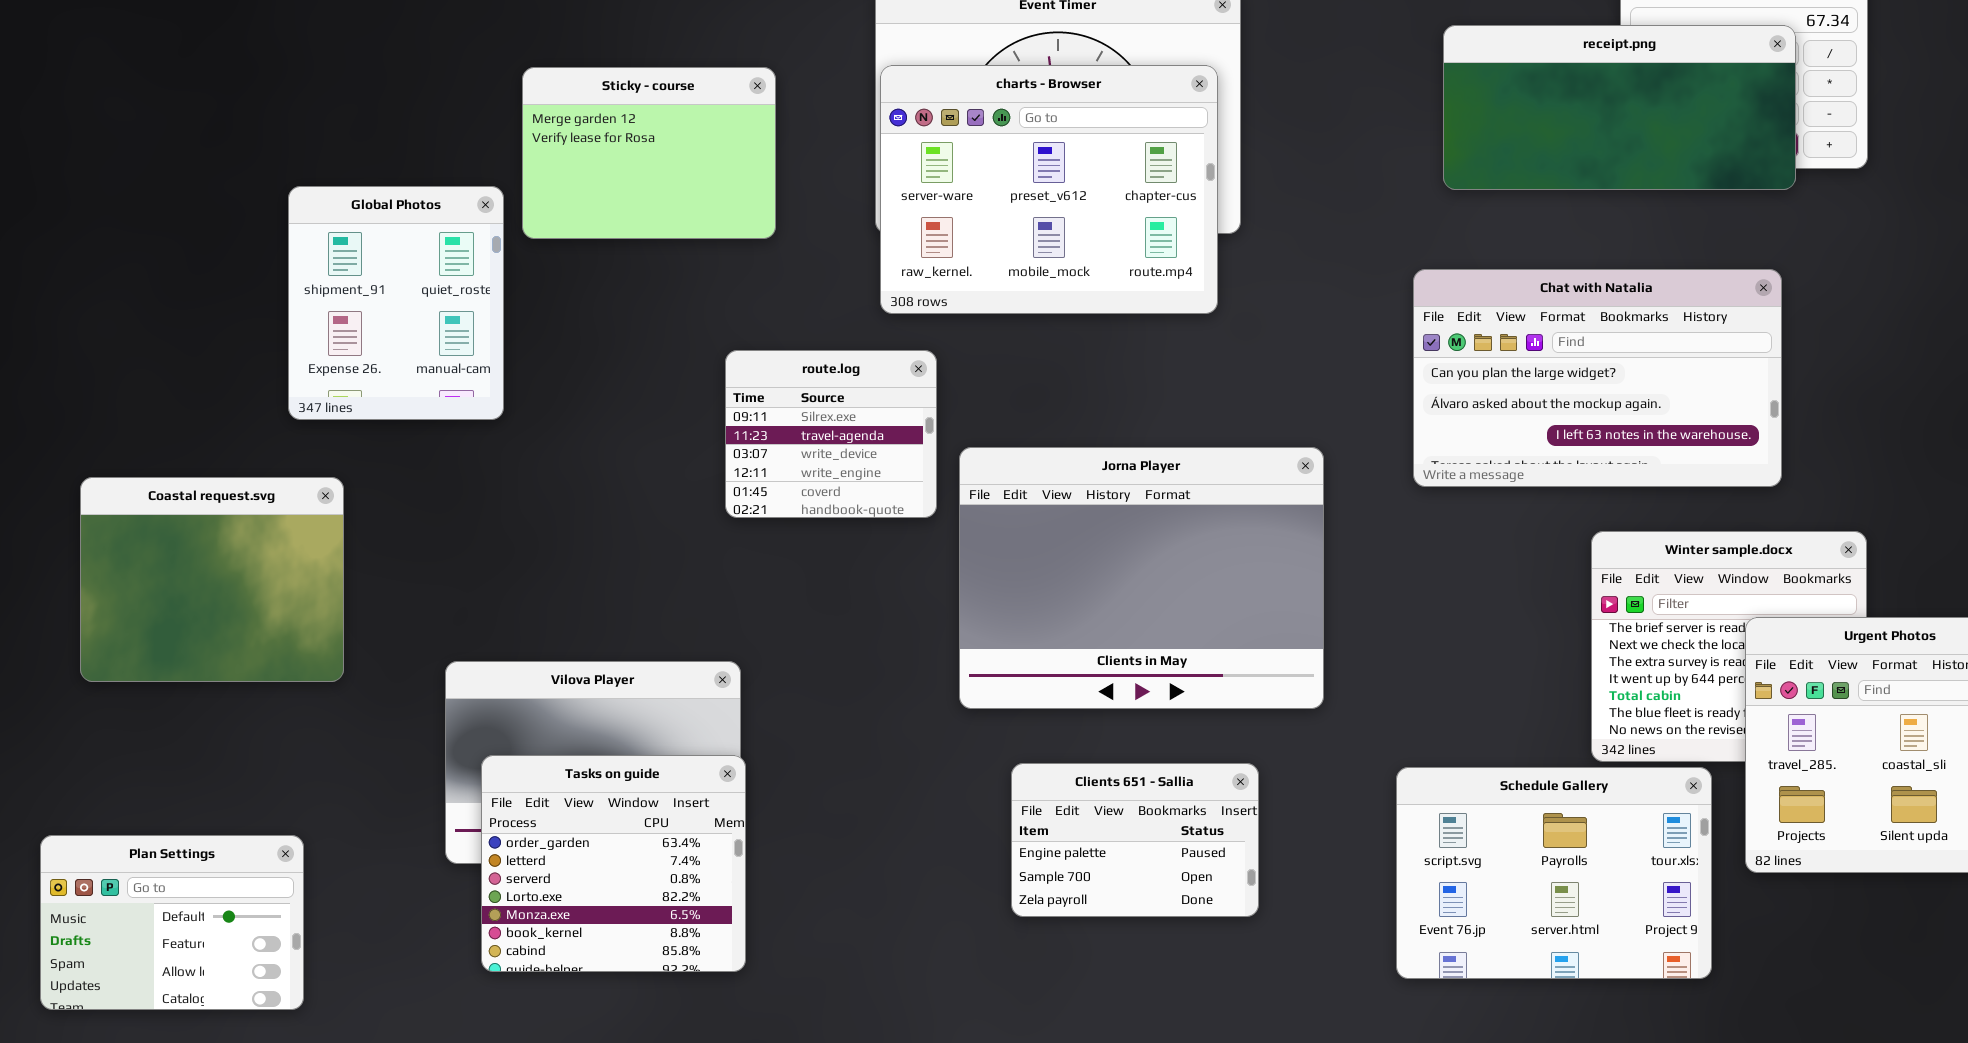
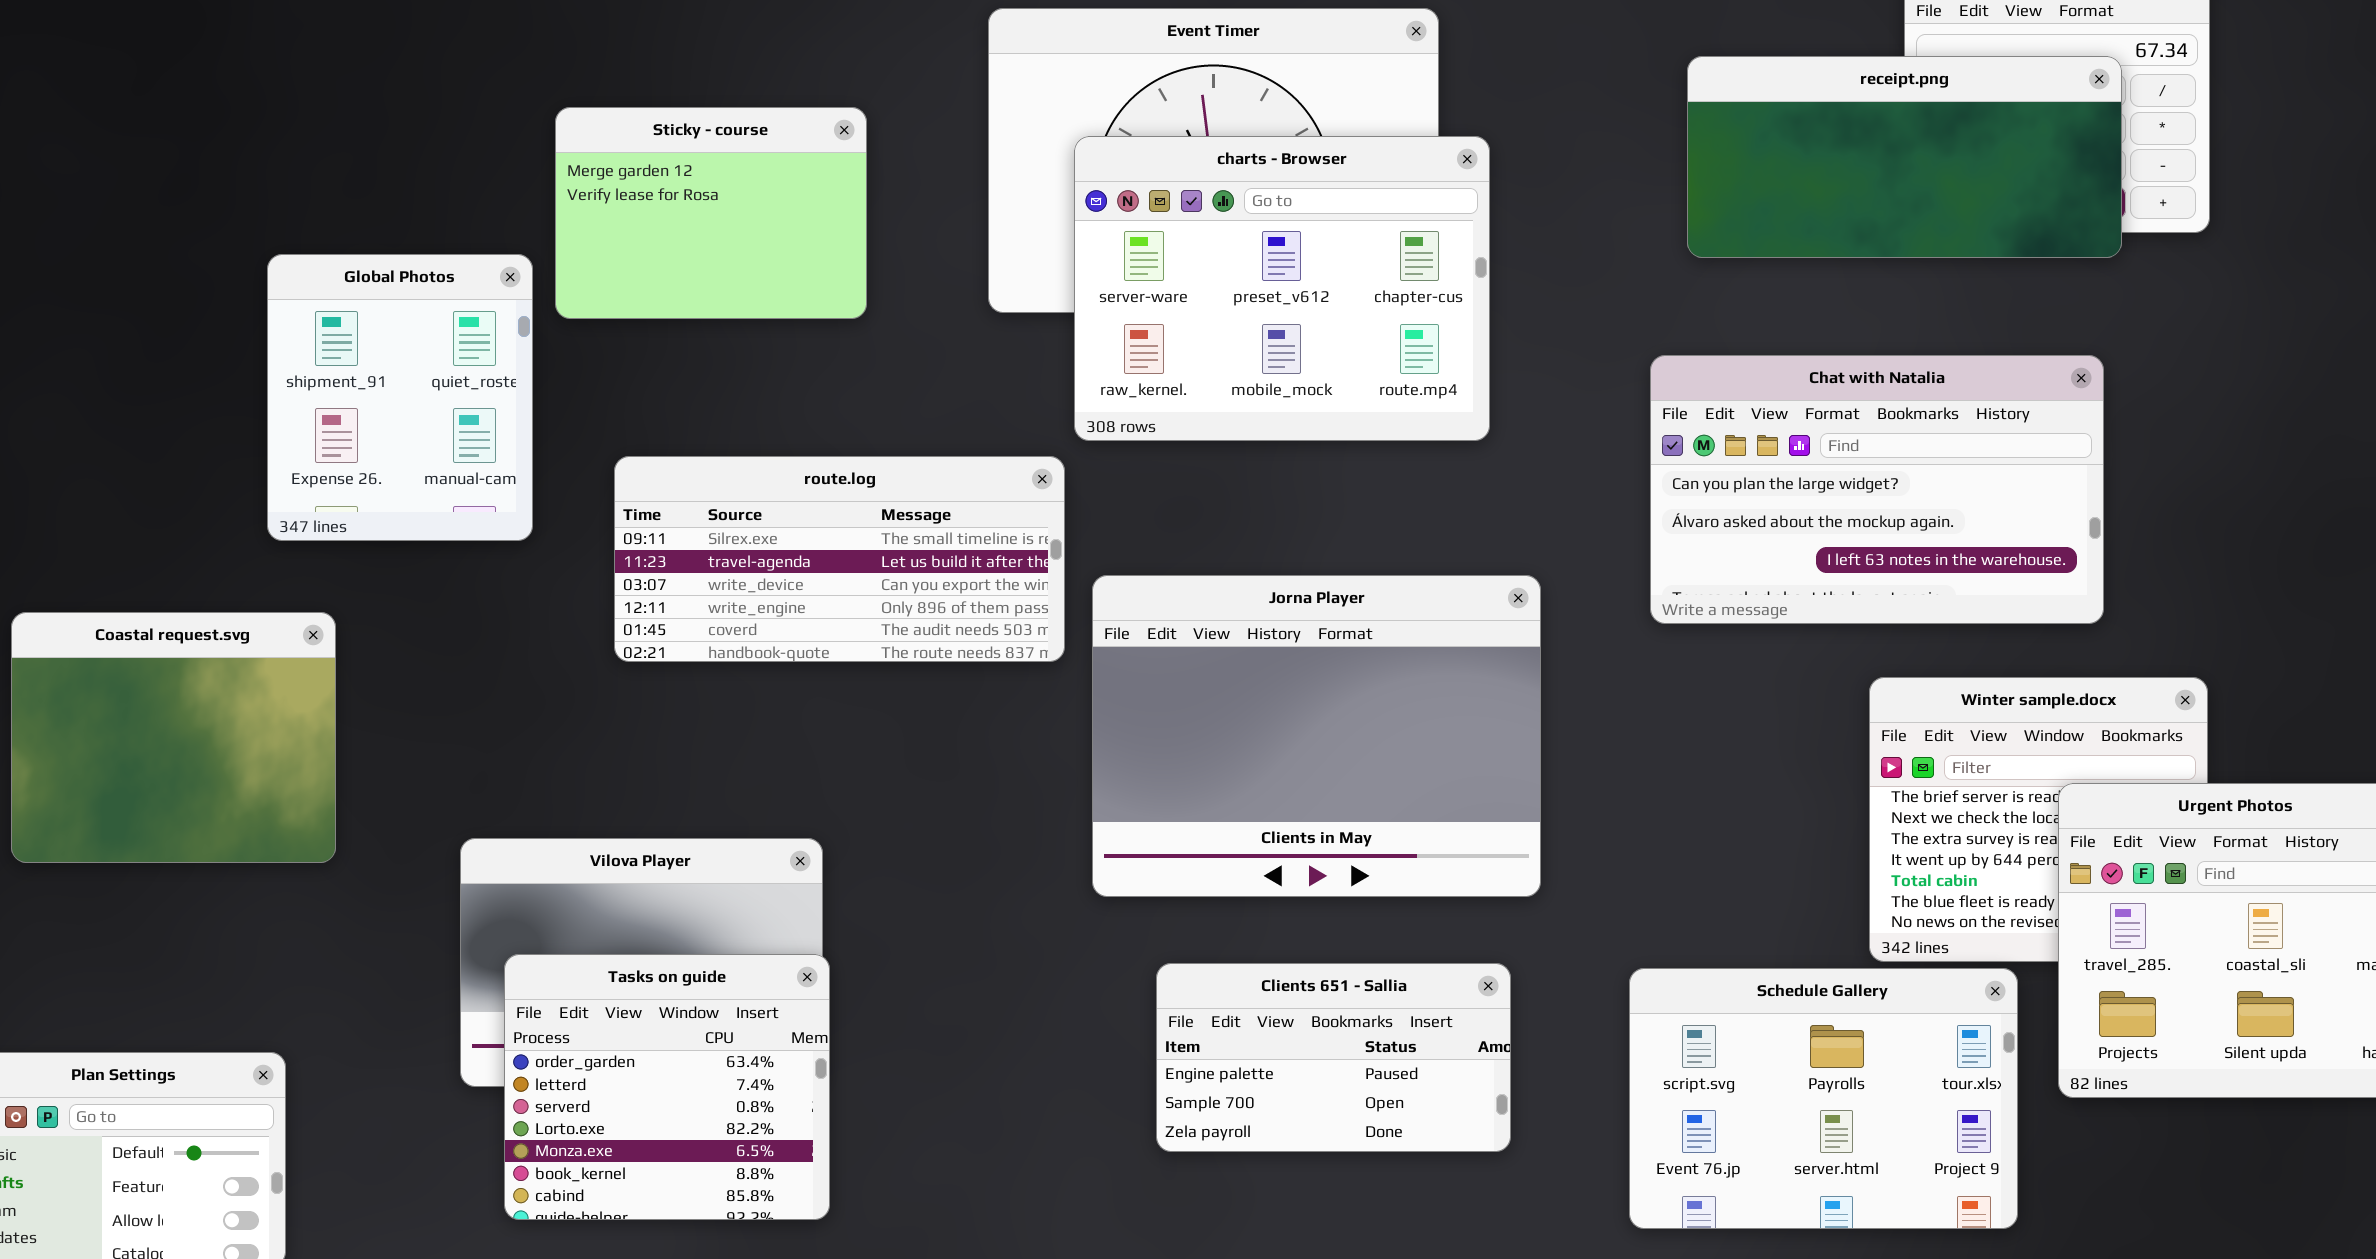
charts - Browser: [880,65,1218,314] -> [1074,136,1490,441], moved
route.log: [725,350,937,518] -> [614,456,1065,662], resized
Clients 651 - Sallia: [1011,763,1259,917] -> [1156,963,1511,1152], resized

